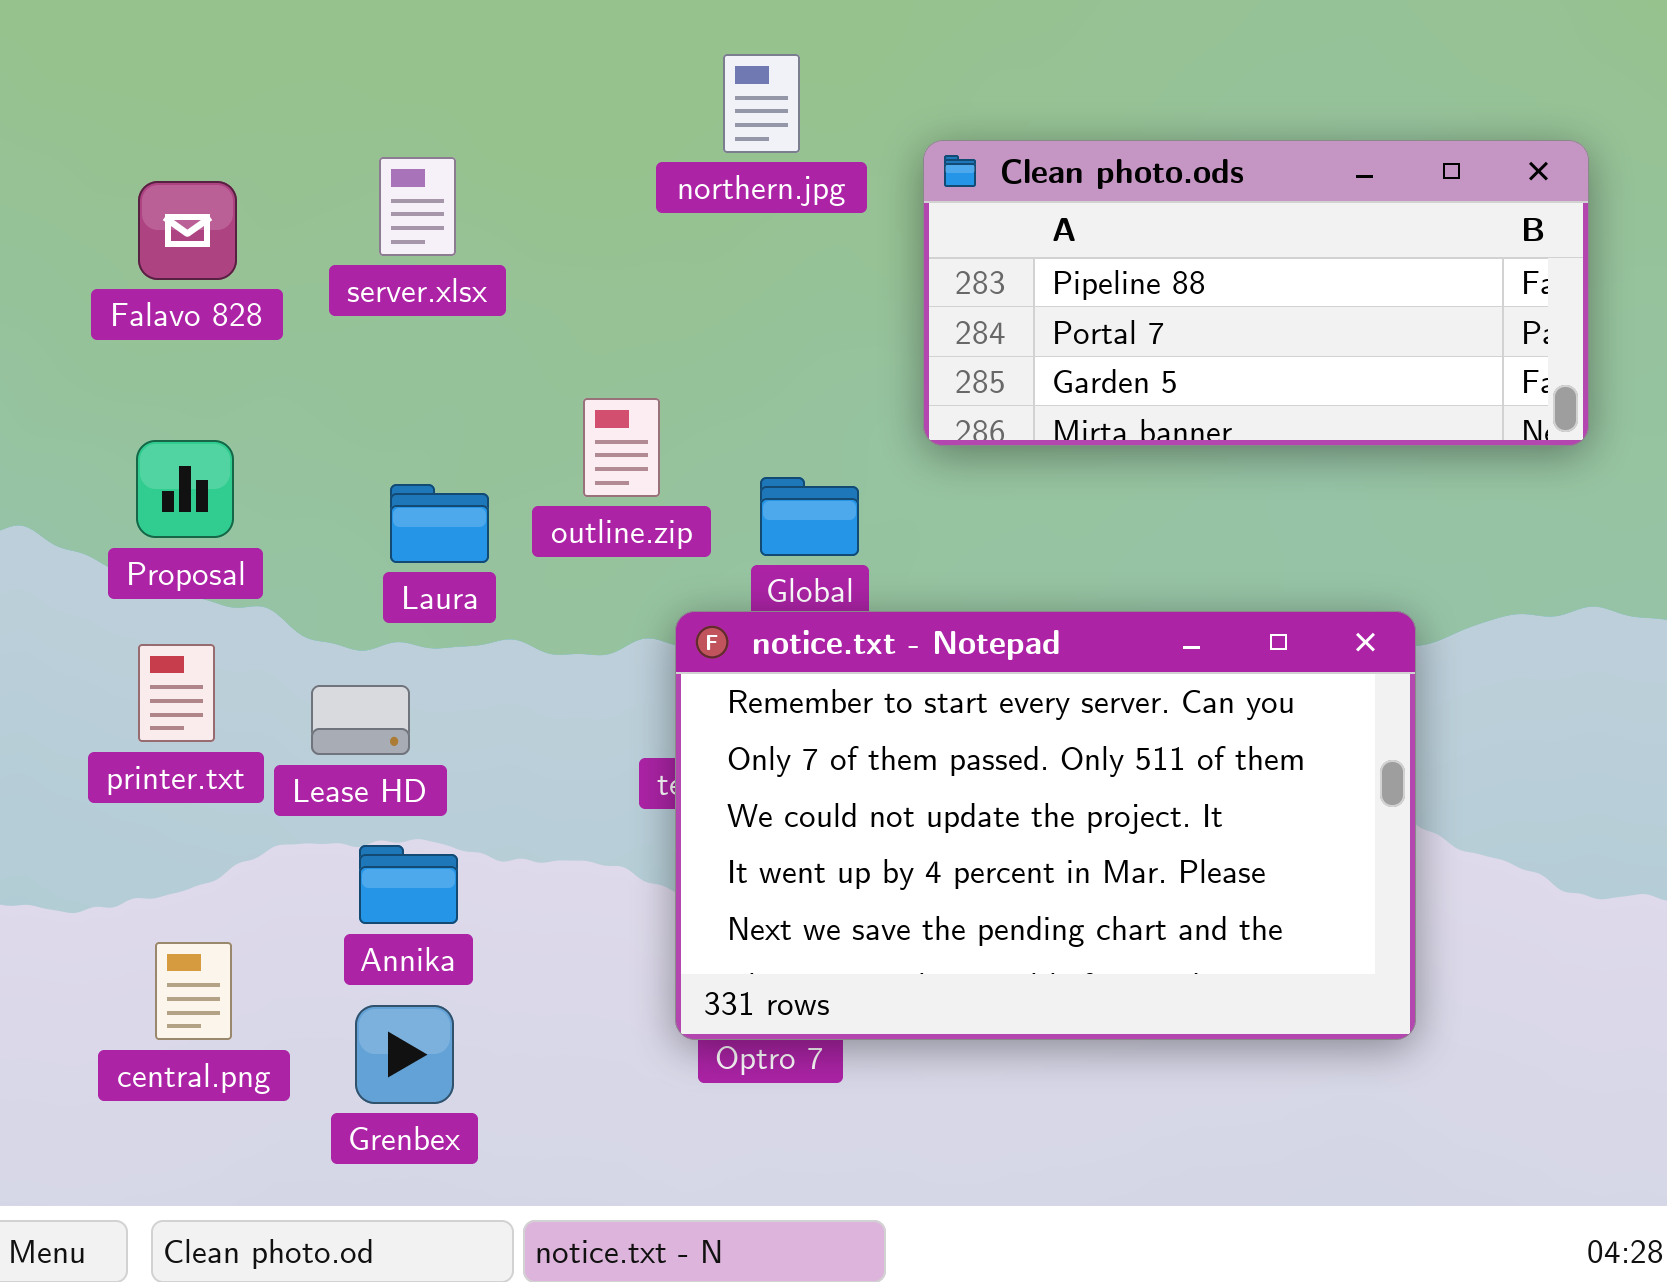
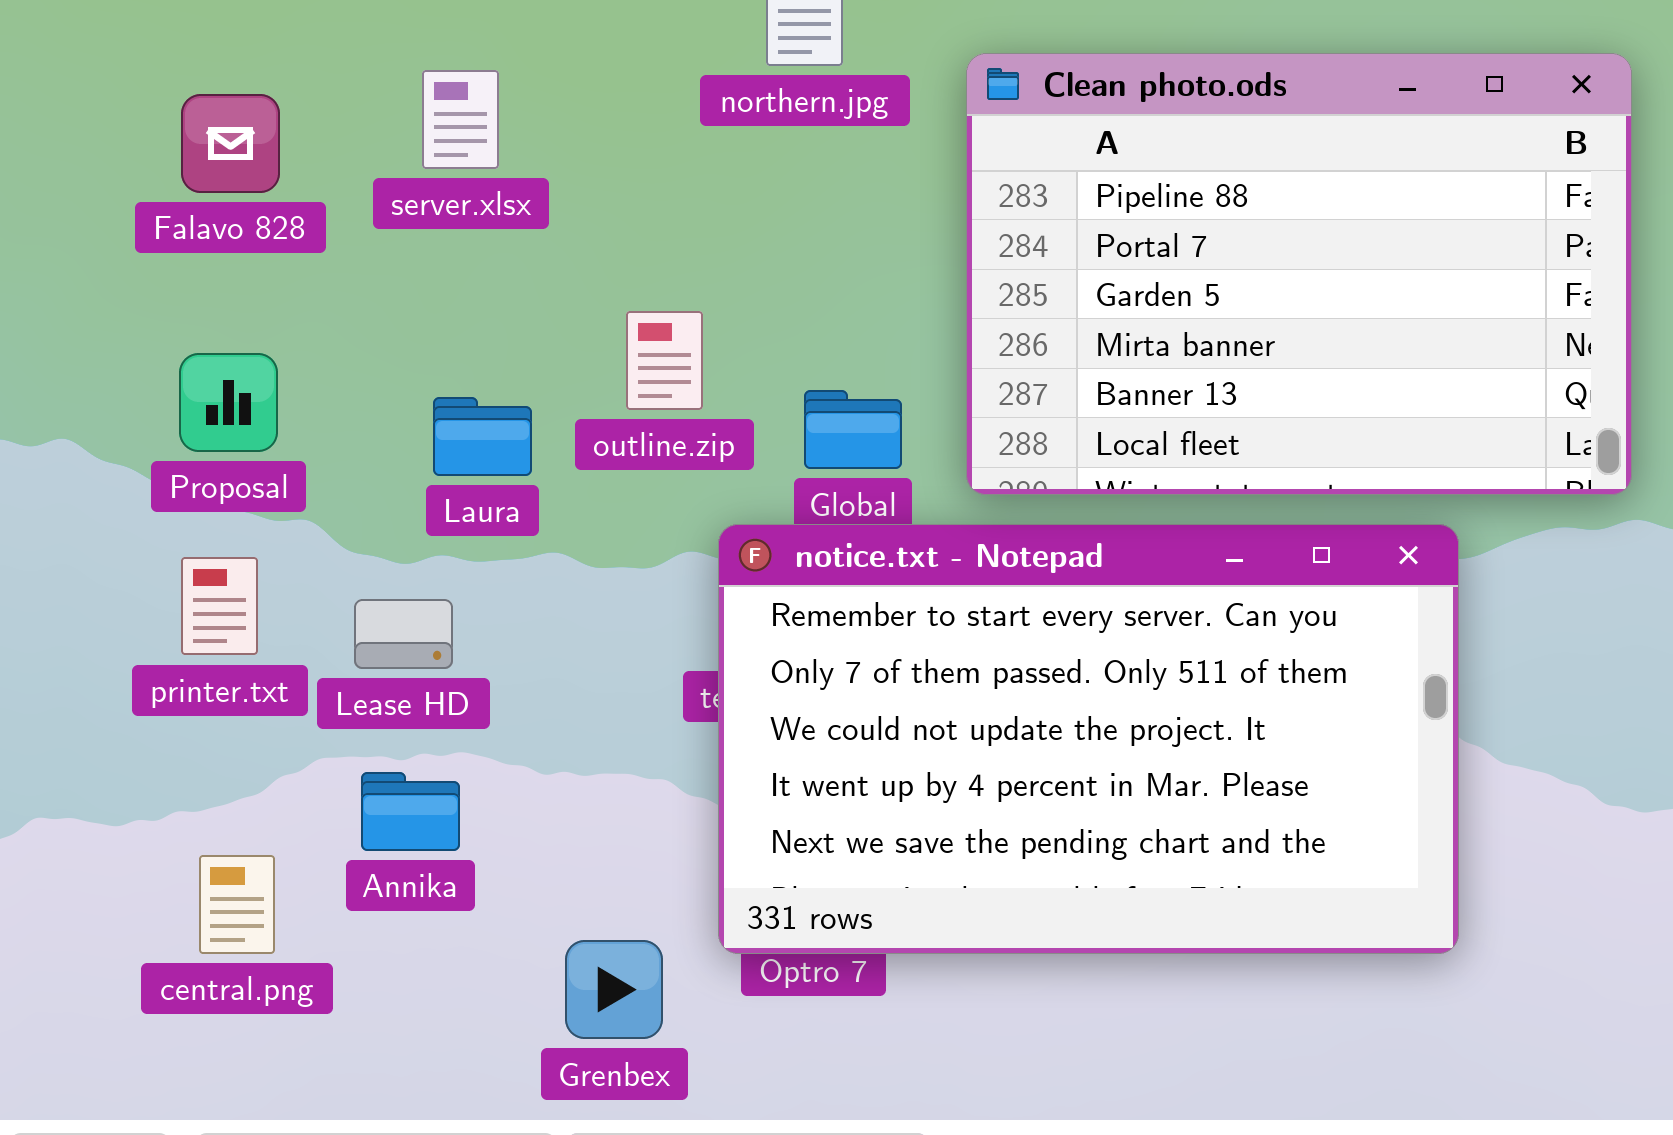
Clean photo.ods: [923,140,1589,446] -> [966,53,1632,495], resized
Annika: [359,845,458,924] -> [361,772,460,851], moved
Grenbex: [355,1005,454,1104] -> [565,940,663,1039], moved

